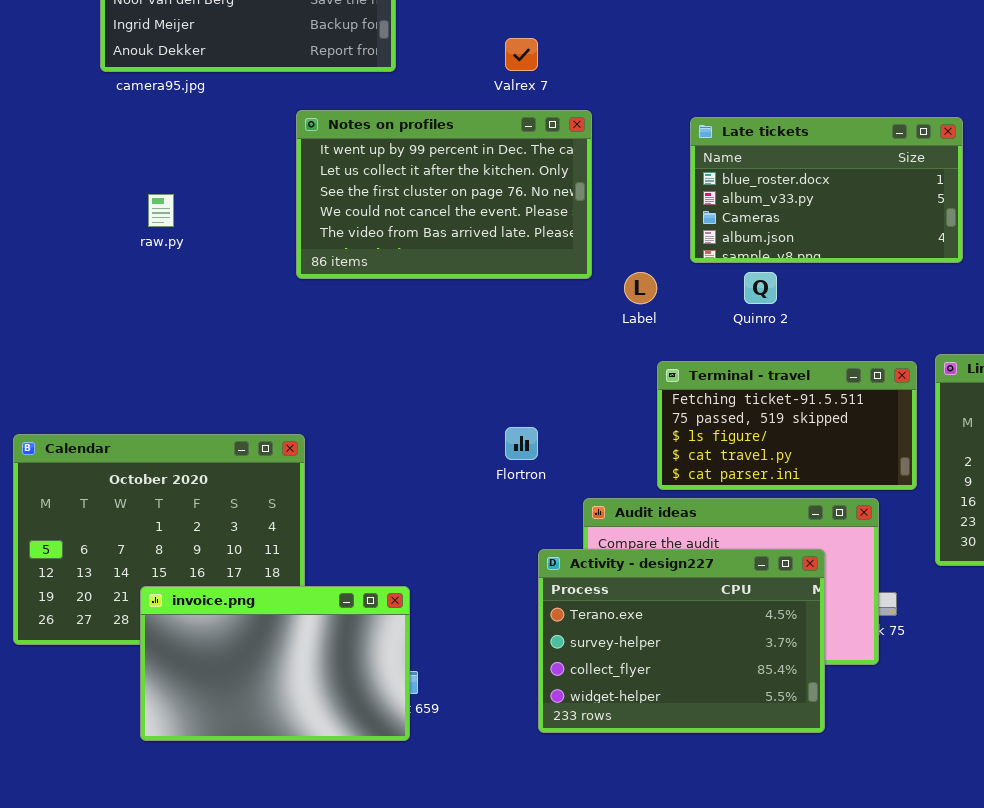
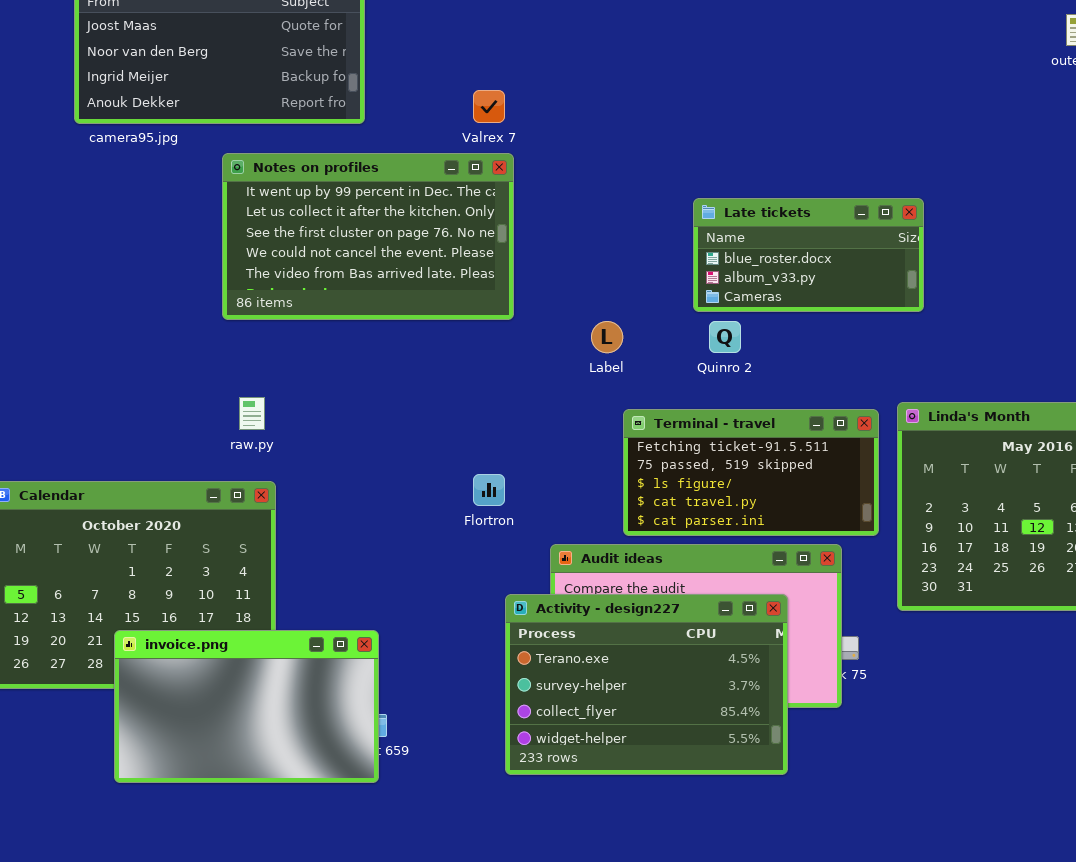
Notes on profiles: [296,110,592,279] -> [222,153,514,320], moved
Late tickets: [690,117,963,263] -> [693,198,924,312], resized
raw.py: [148,194,174,227] -> [239,397,265,430], moved

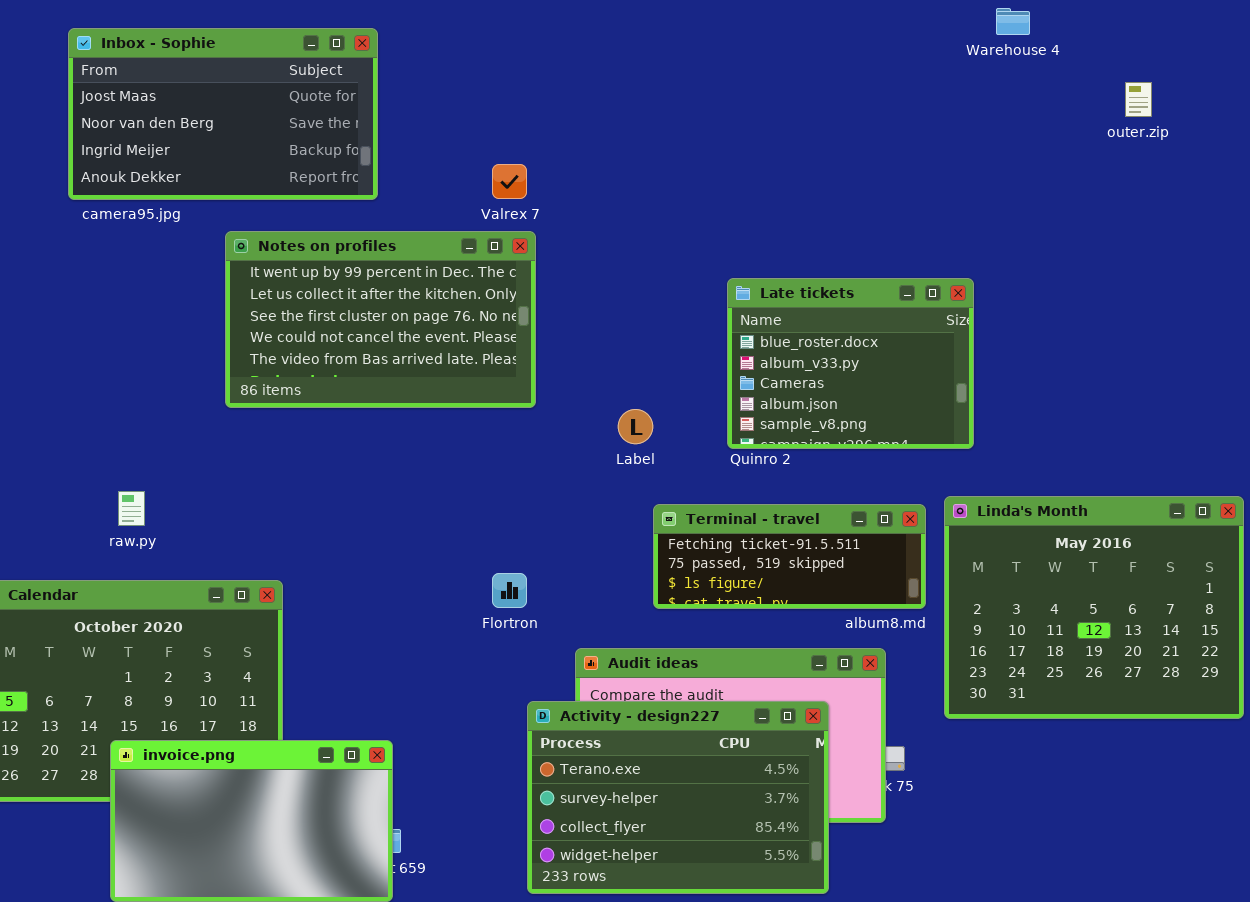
Late tickets: [693,198,924,312] -> [727,278,974,449], resized
raw.py: [239,397,265,430] -> [118,491,145,526], moved
Terminal - travel: [623,409,879,536] -> [653,504,926,609], resized

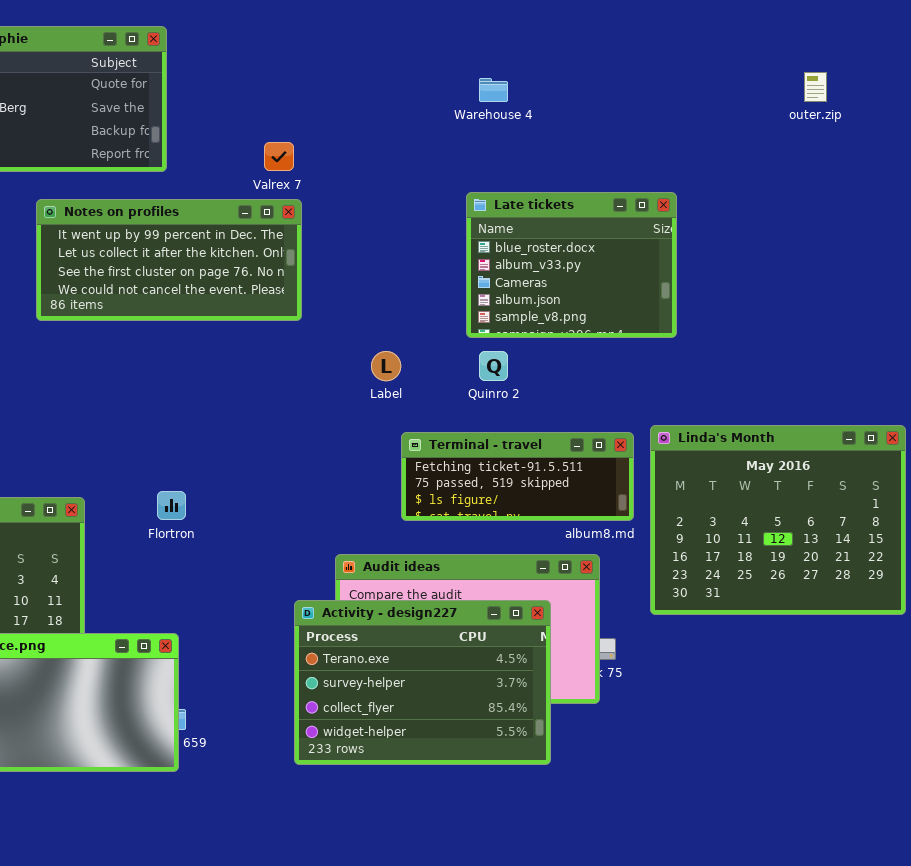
Warehouse 4: [996,8,1030,35] -> [479,78,508,102], moved
Notes on profiles: [225,231,536,408] -> [36,199,302,321], resized
Late tickets: [727,278,974,449] -> [466,192,677,338], moved
Flortron: [492,573,527,608] -> [157,491,186,520], moved

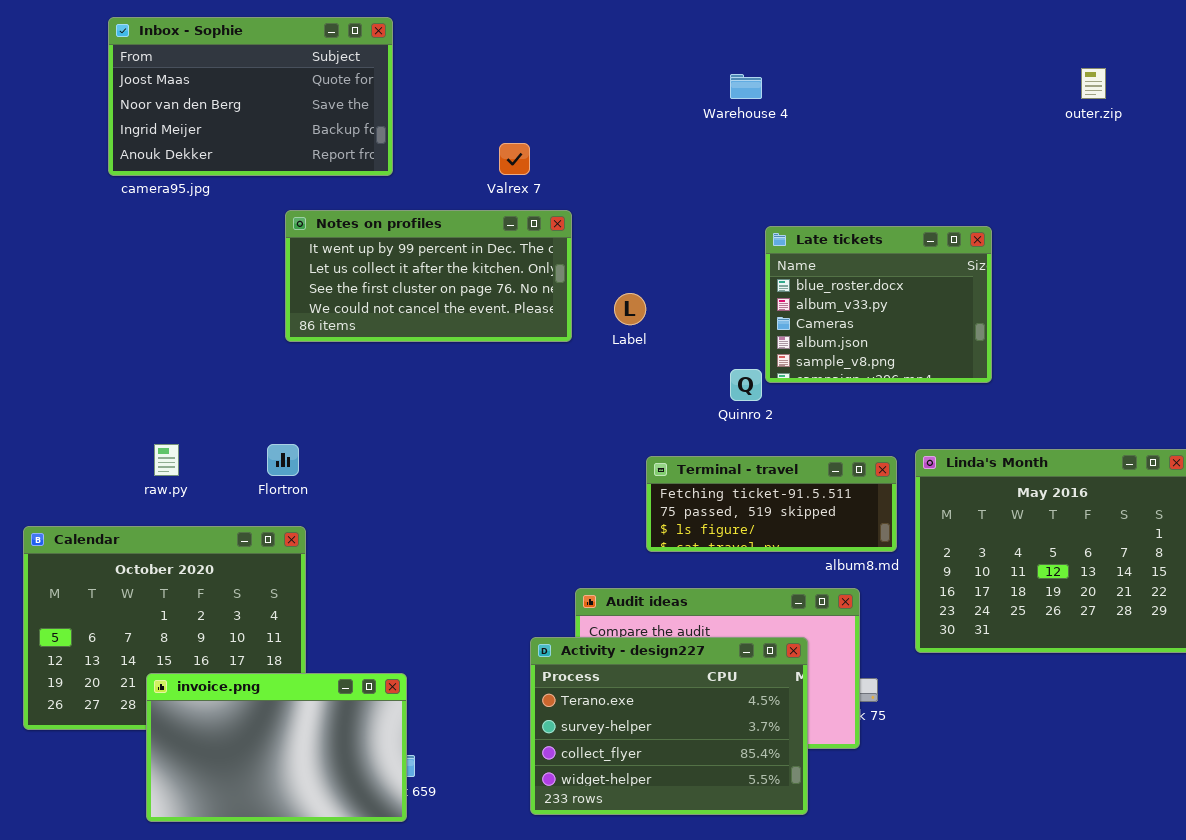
Late tickets: [466,192,677,338] -> [765,226,992,383], moved
Notes on profiles: [36,199,302,321] -> [285,210,572,342], moved
Label: [371,351,401,381] -> [614,293,646,325], moved
Flortron: [157,491,186,520] -> [267,444,299,476], moved

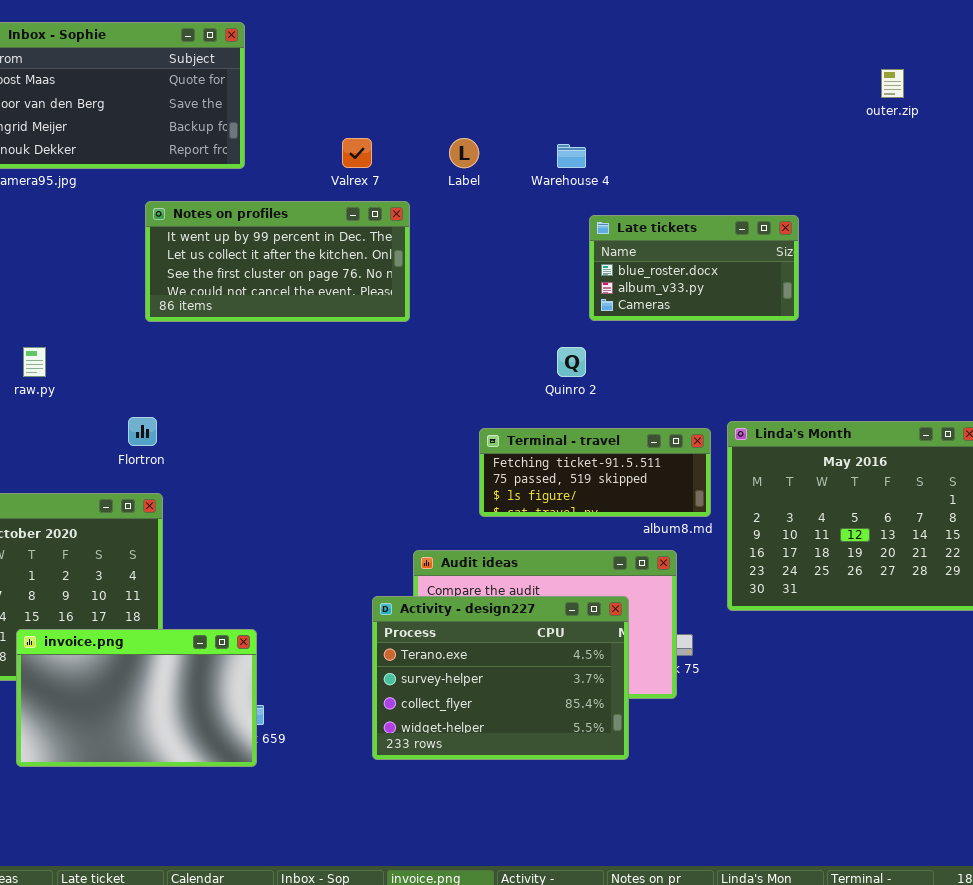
Warehouse 4: [730,74,762,99] -> [557,144,586,168], moved
Late tickets: [765,226,992,383] -> [589,215,799,321], resized
Label: [614,293,646,325] -> [449,138,479,168], moved
raw.py: [154,444,179,476] -> [23,347,46,377], moved

